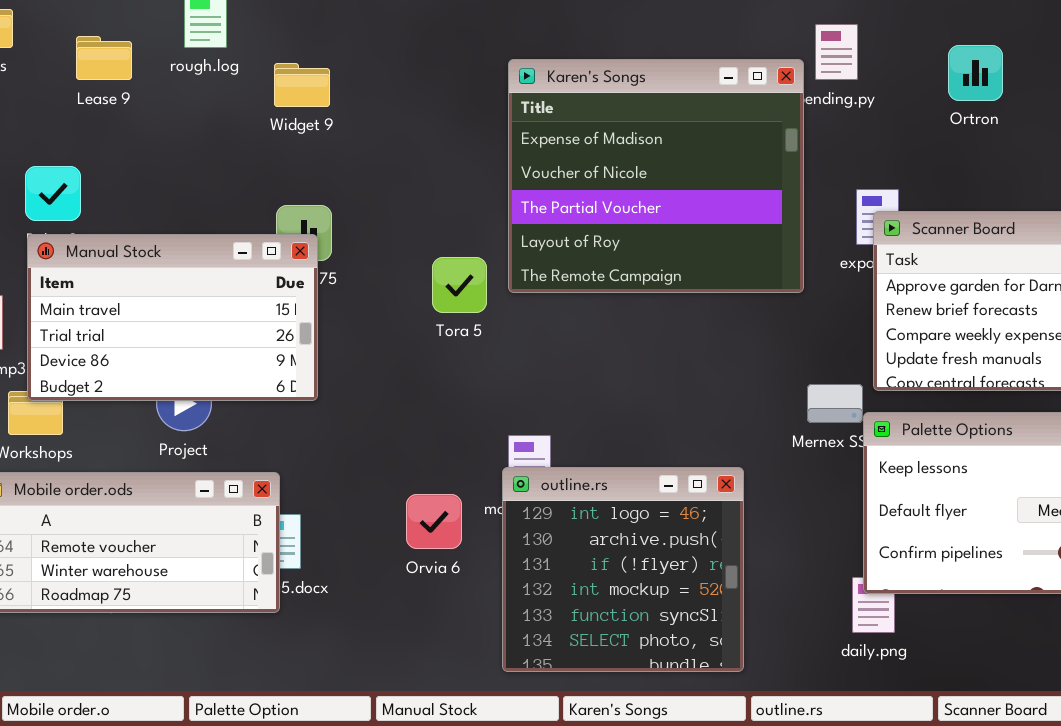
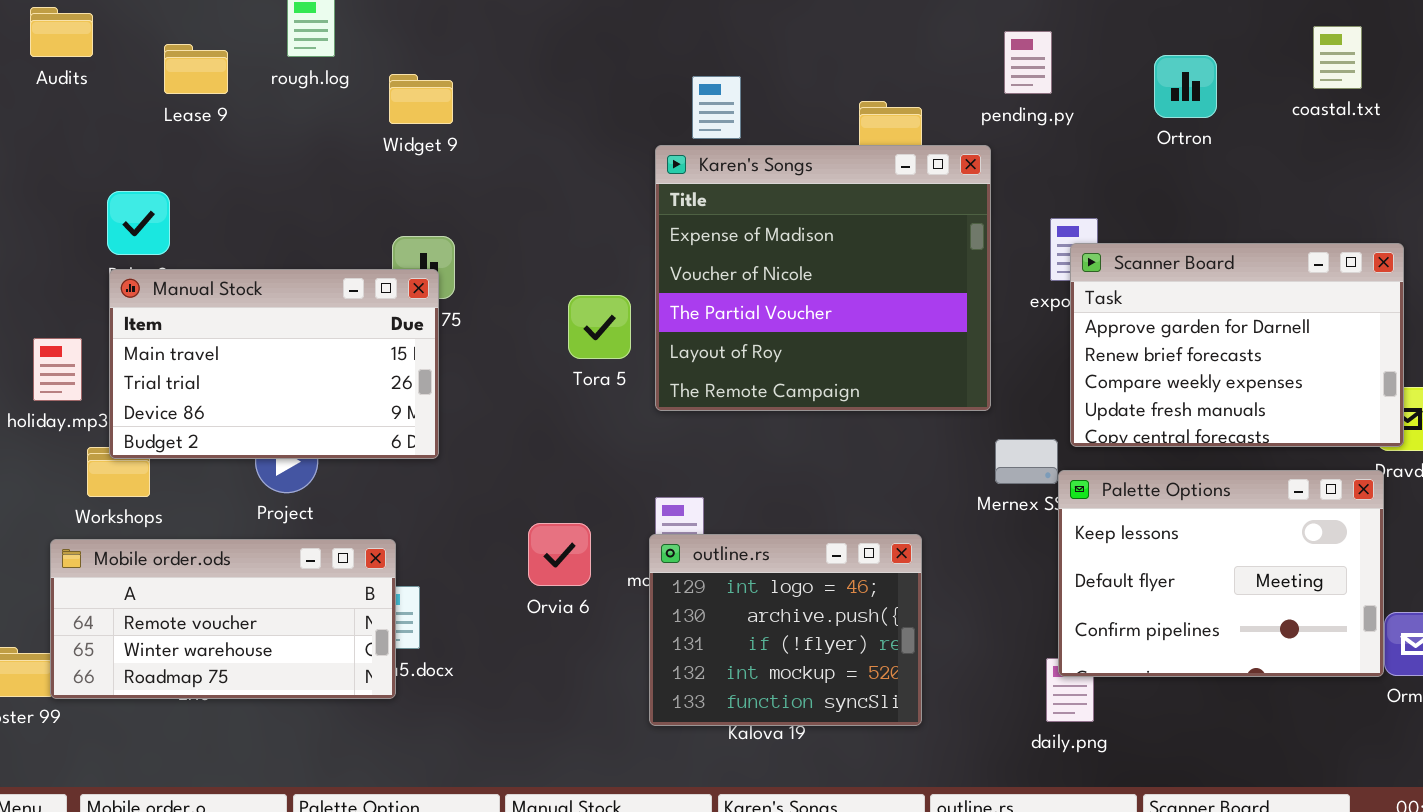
Karen's Songs: [508,59,804,293] -> [655,145,991,411], moved
outline.rs: [502,467,744,672] -> [649,534,922,726], resized
Orvia 6: [406,494,462,549] -> [528,523,591,586], moved

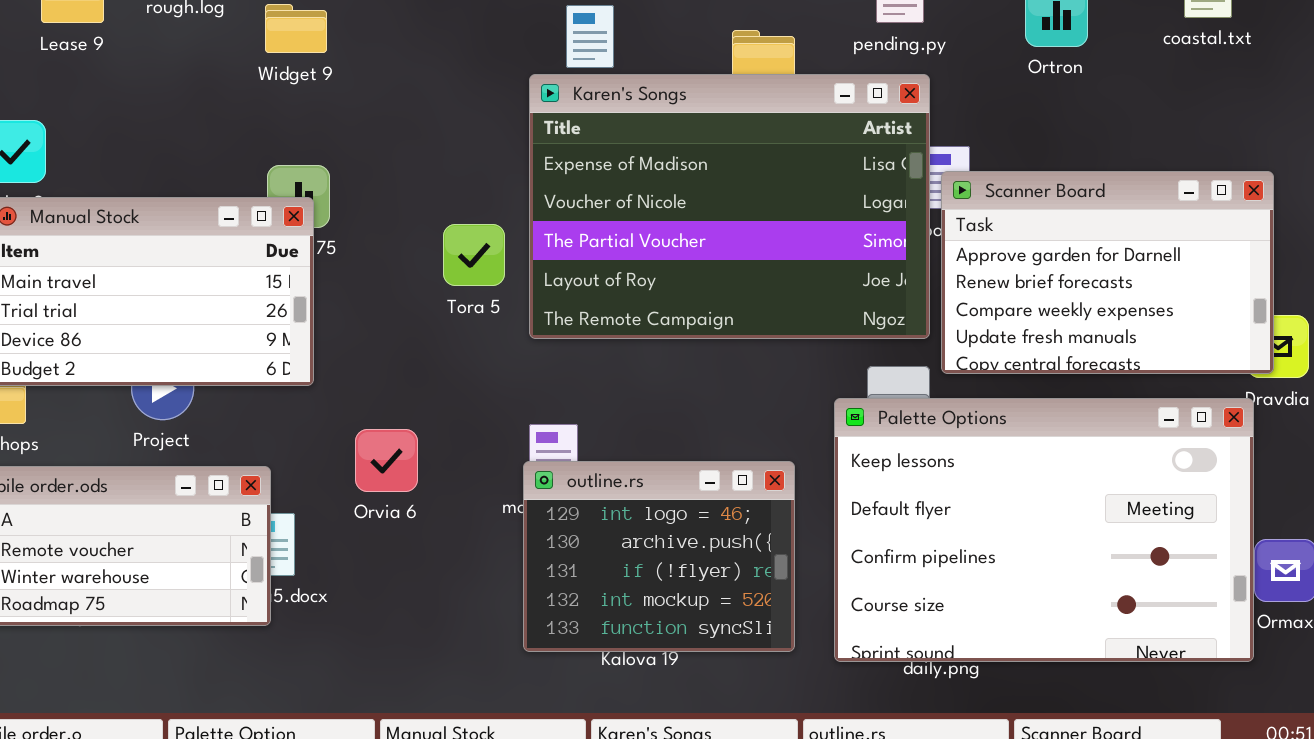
Karen's Songs: [655,145,991,411] -> [529,74,930,339], resized
Palette Options: [1058,470,1384,677] -> [834,398,1254,662], resized
Orvia 6: [528,523,591,586] -> [355,429,418,492], moved

